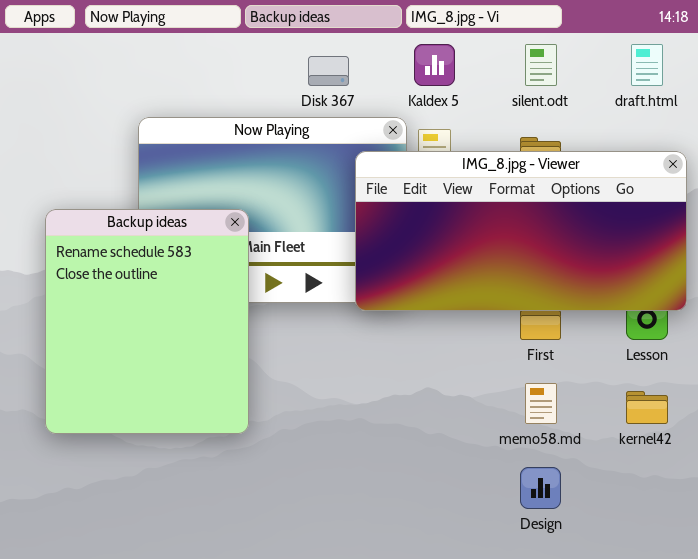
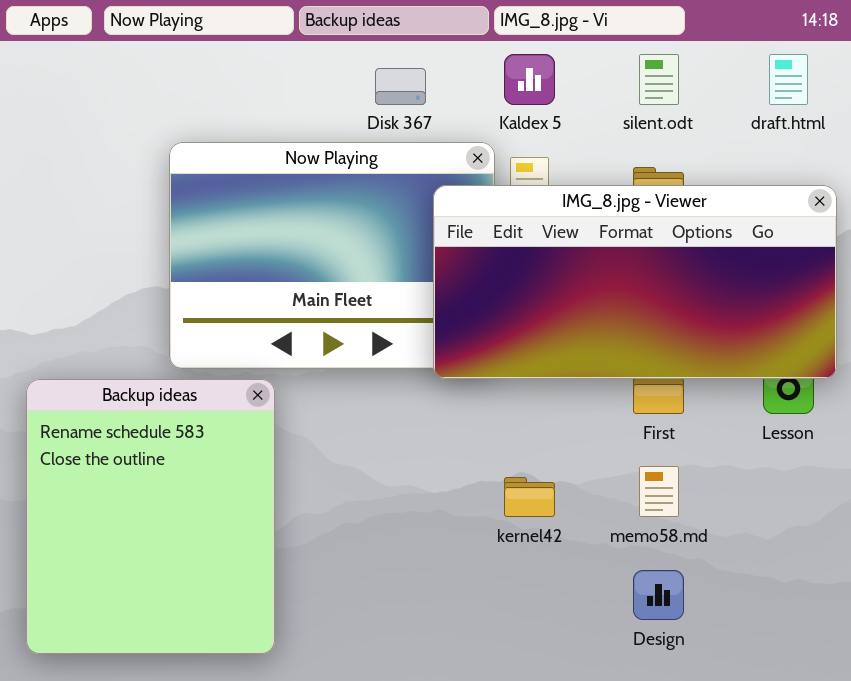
Backup ideas: [45,209,249,434] -> [26,379,275,654], moved
kernel42: [626,391,668,424] -> [504,477,555,517], moved

